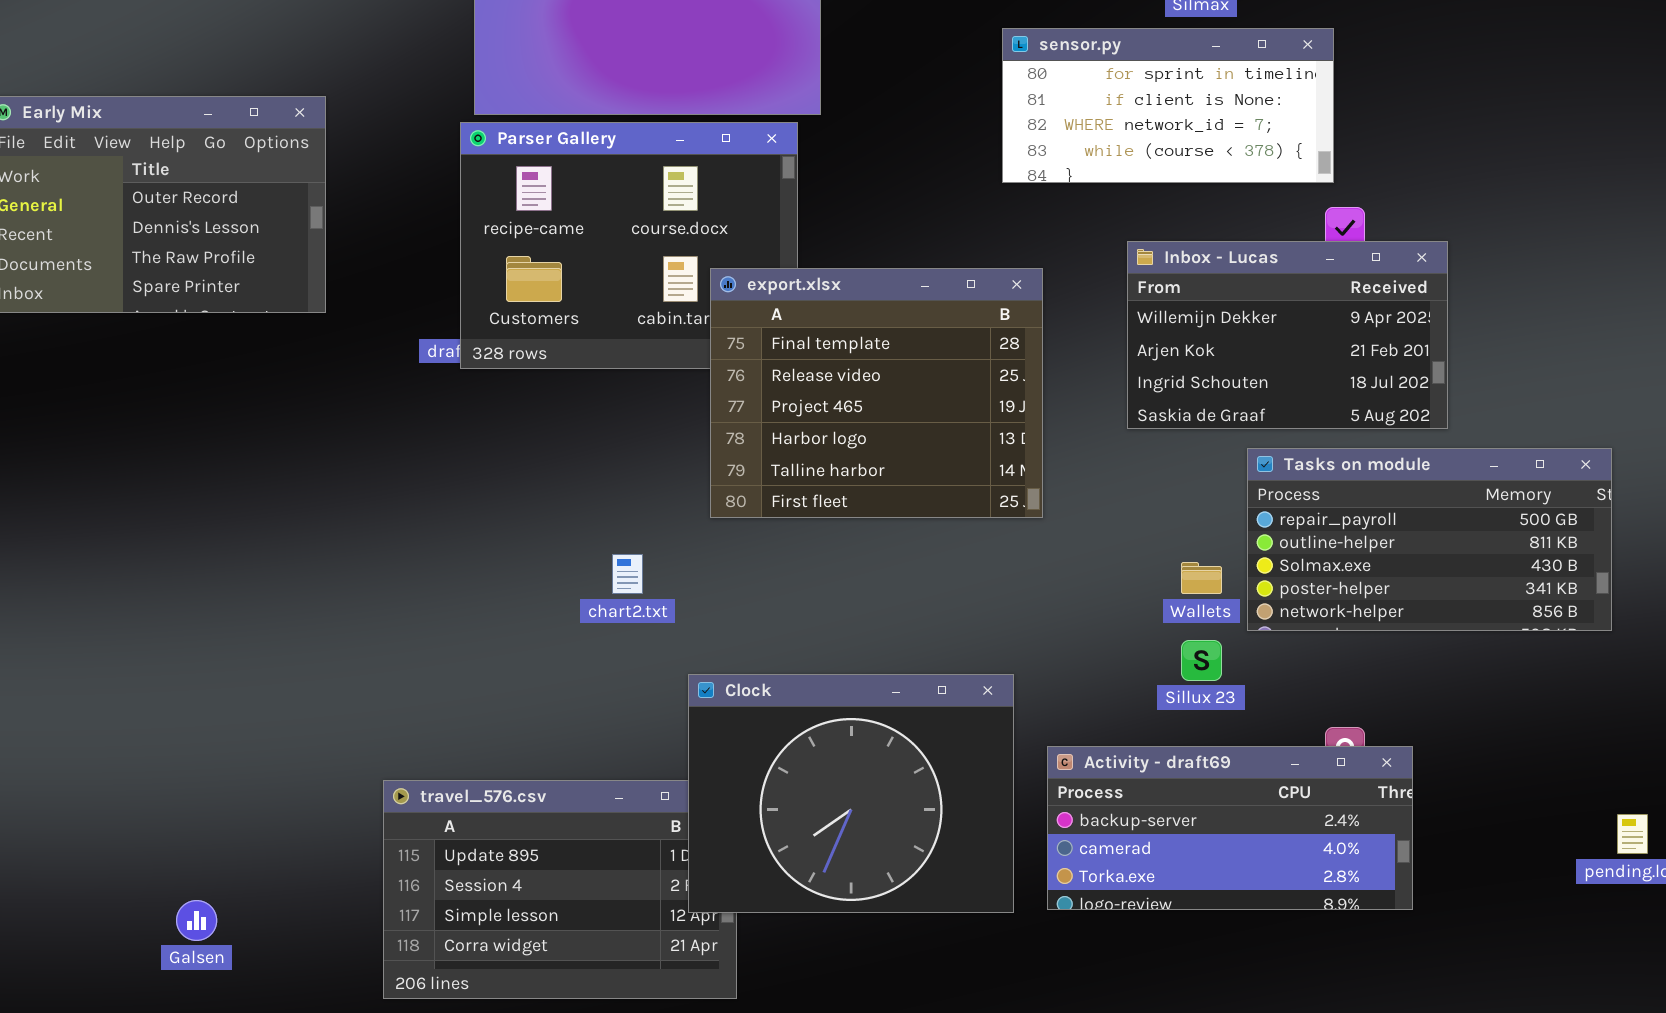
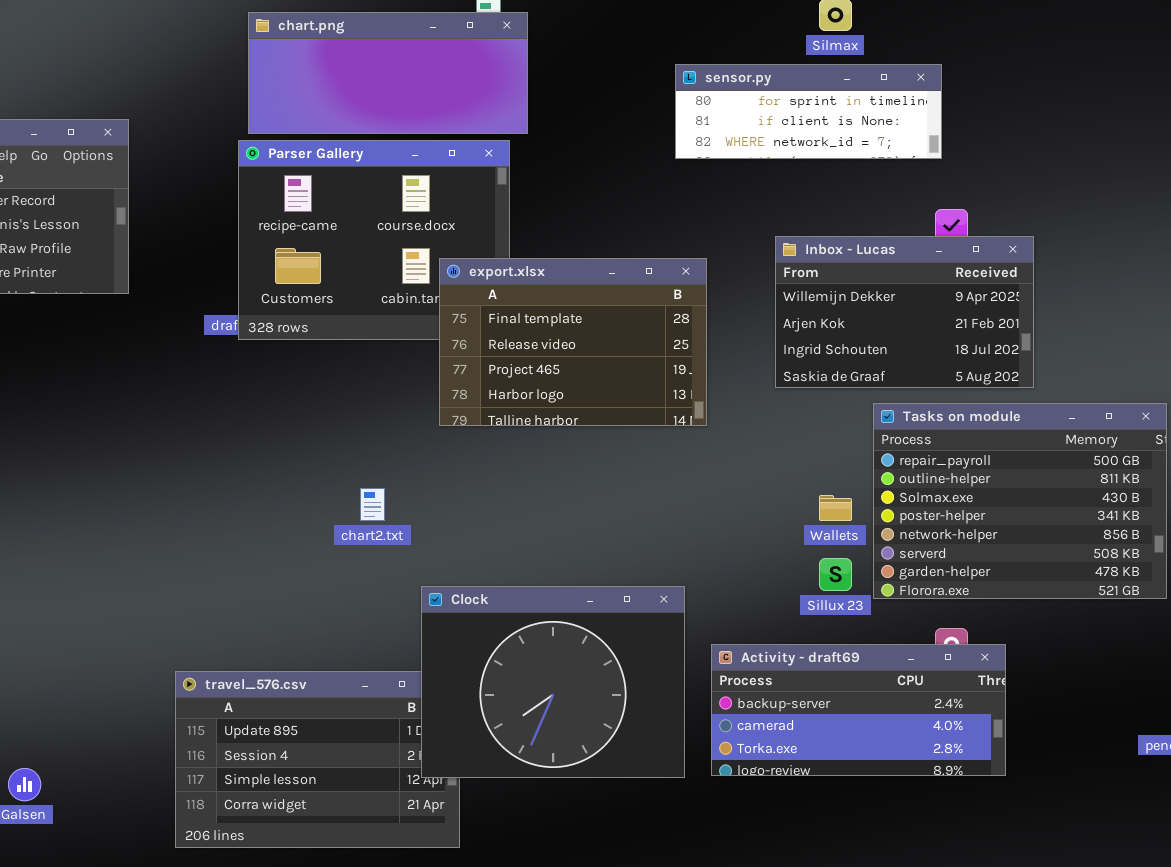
sensor.py: [1002,28,1334,183] -> [675,64,942,159], resized
export.xlsx: [710,268,1043,518] -> [439,258,707,426], resized
Tasks on module: [1247,448,1612,631] -> [873,403,1167,599], resized

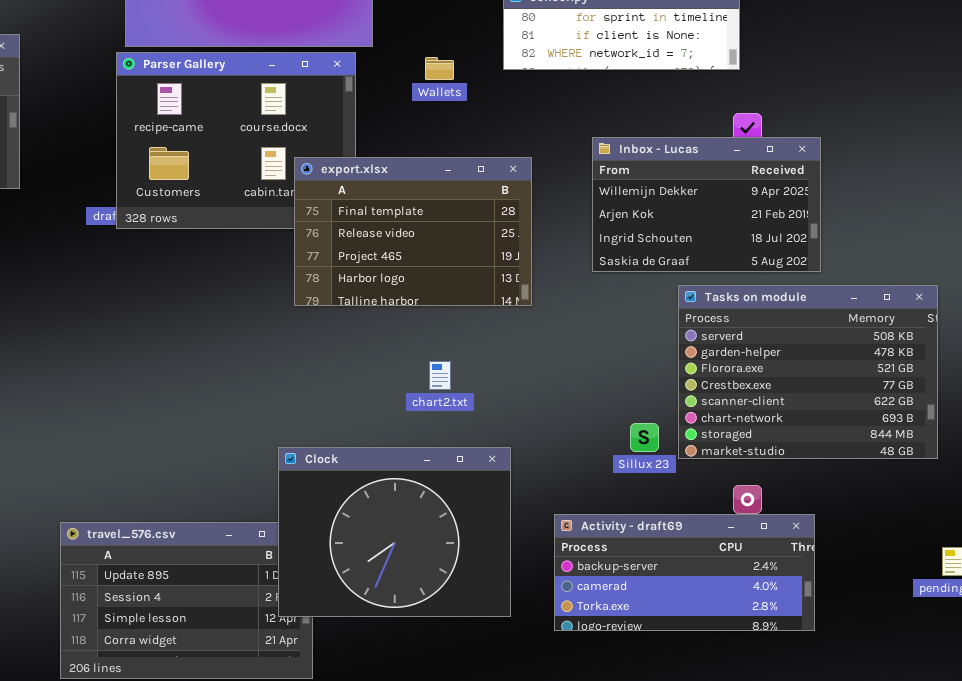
Tasks on module: [873,403,1167,599] -> [678,285,938,459], scrolled down 5 rows
chart2.txt: [360,488,385,521] -> [429,361,451,390], moved
Wallets: [819,495,852,521] -> [425,57,454,80], moved
Activity - draft69: [711,644,1006,776] -> [554,514,815,631], moved

